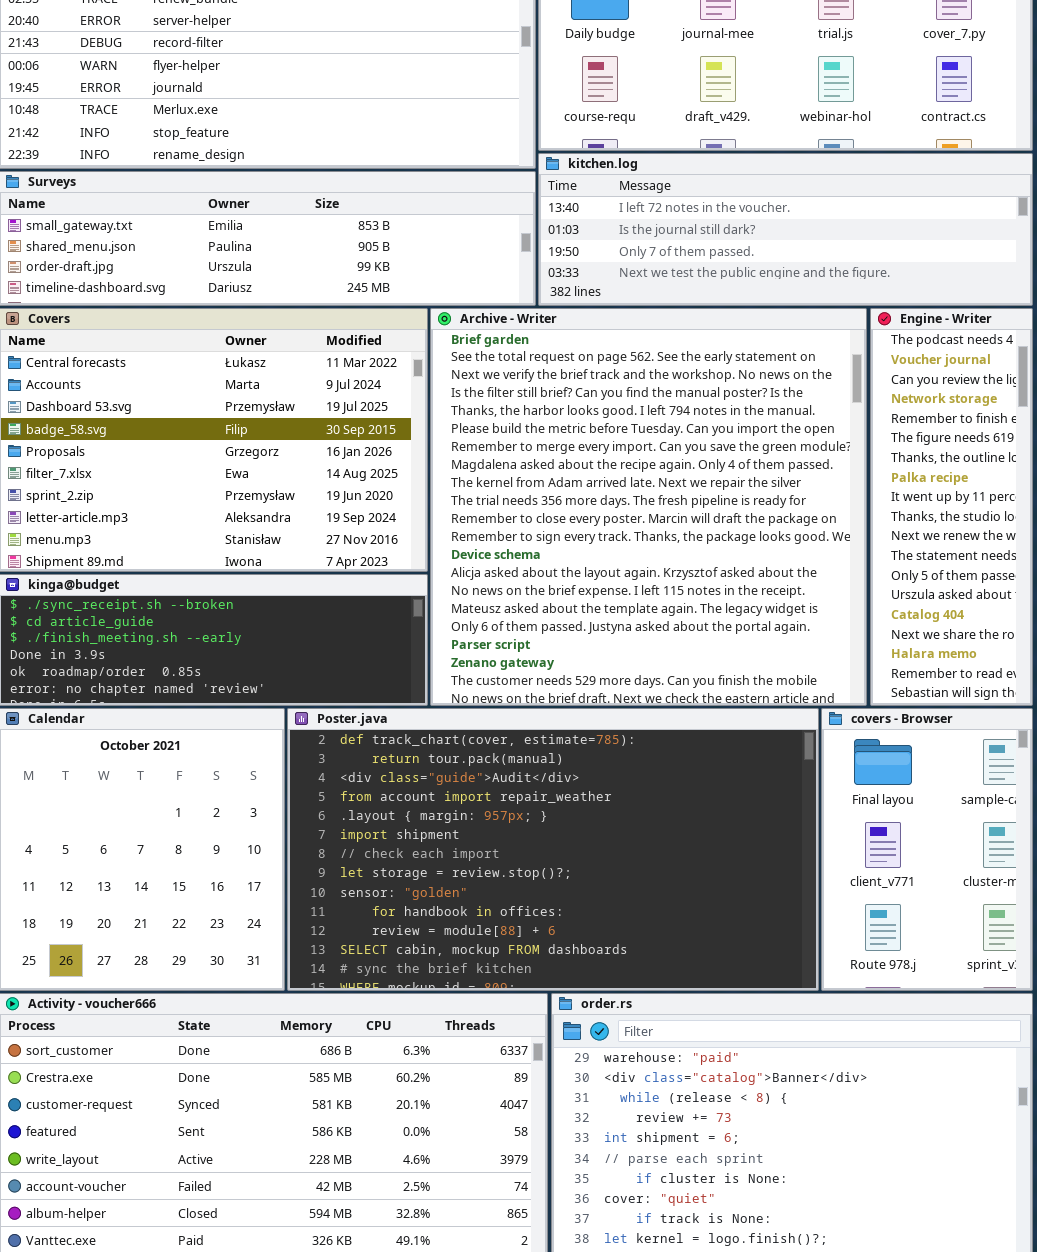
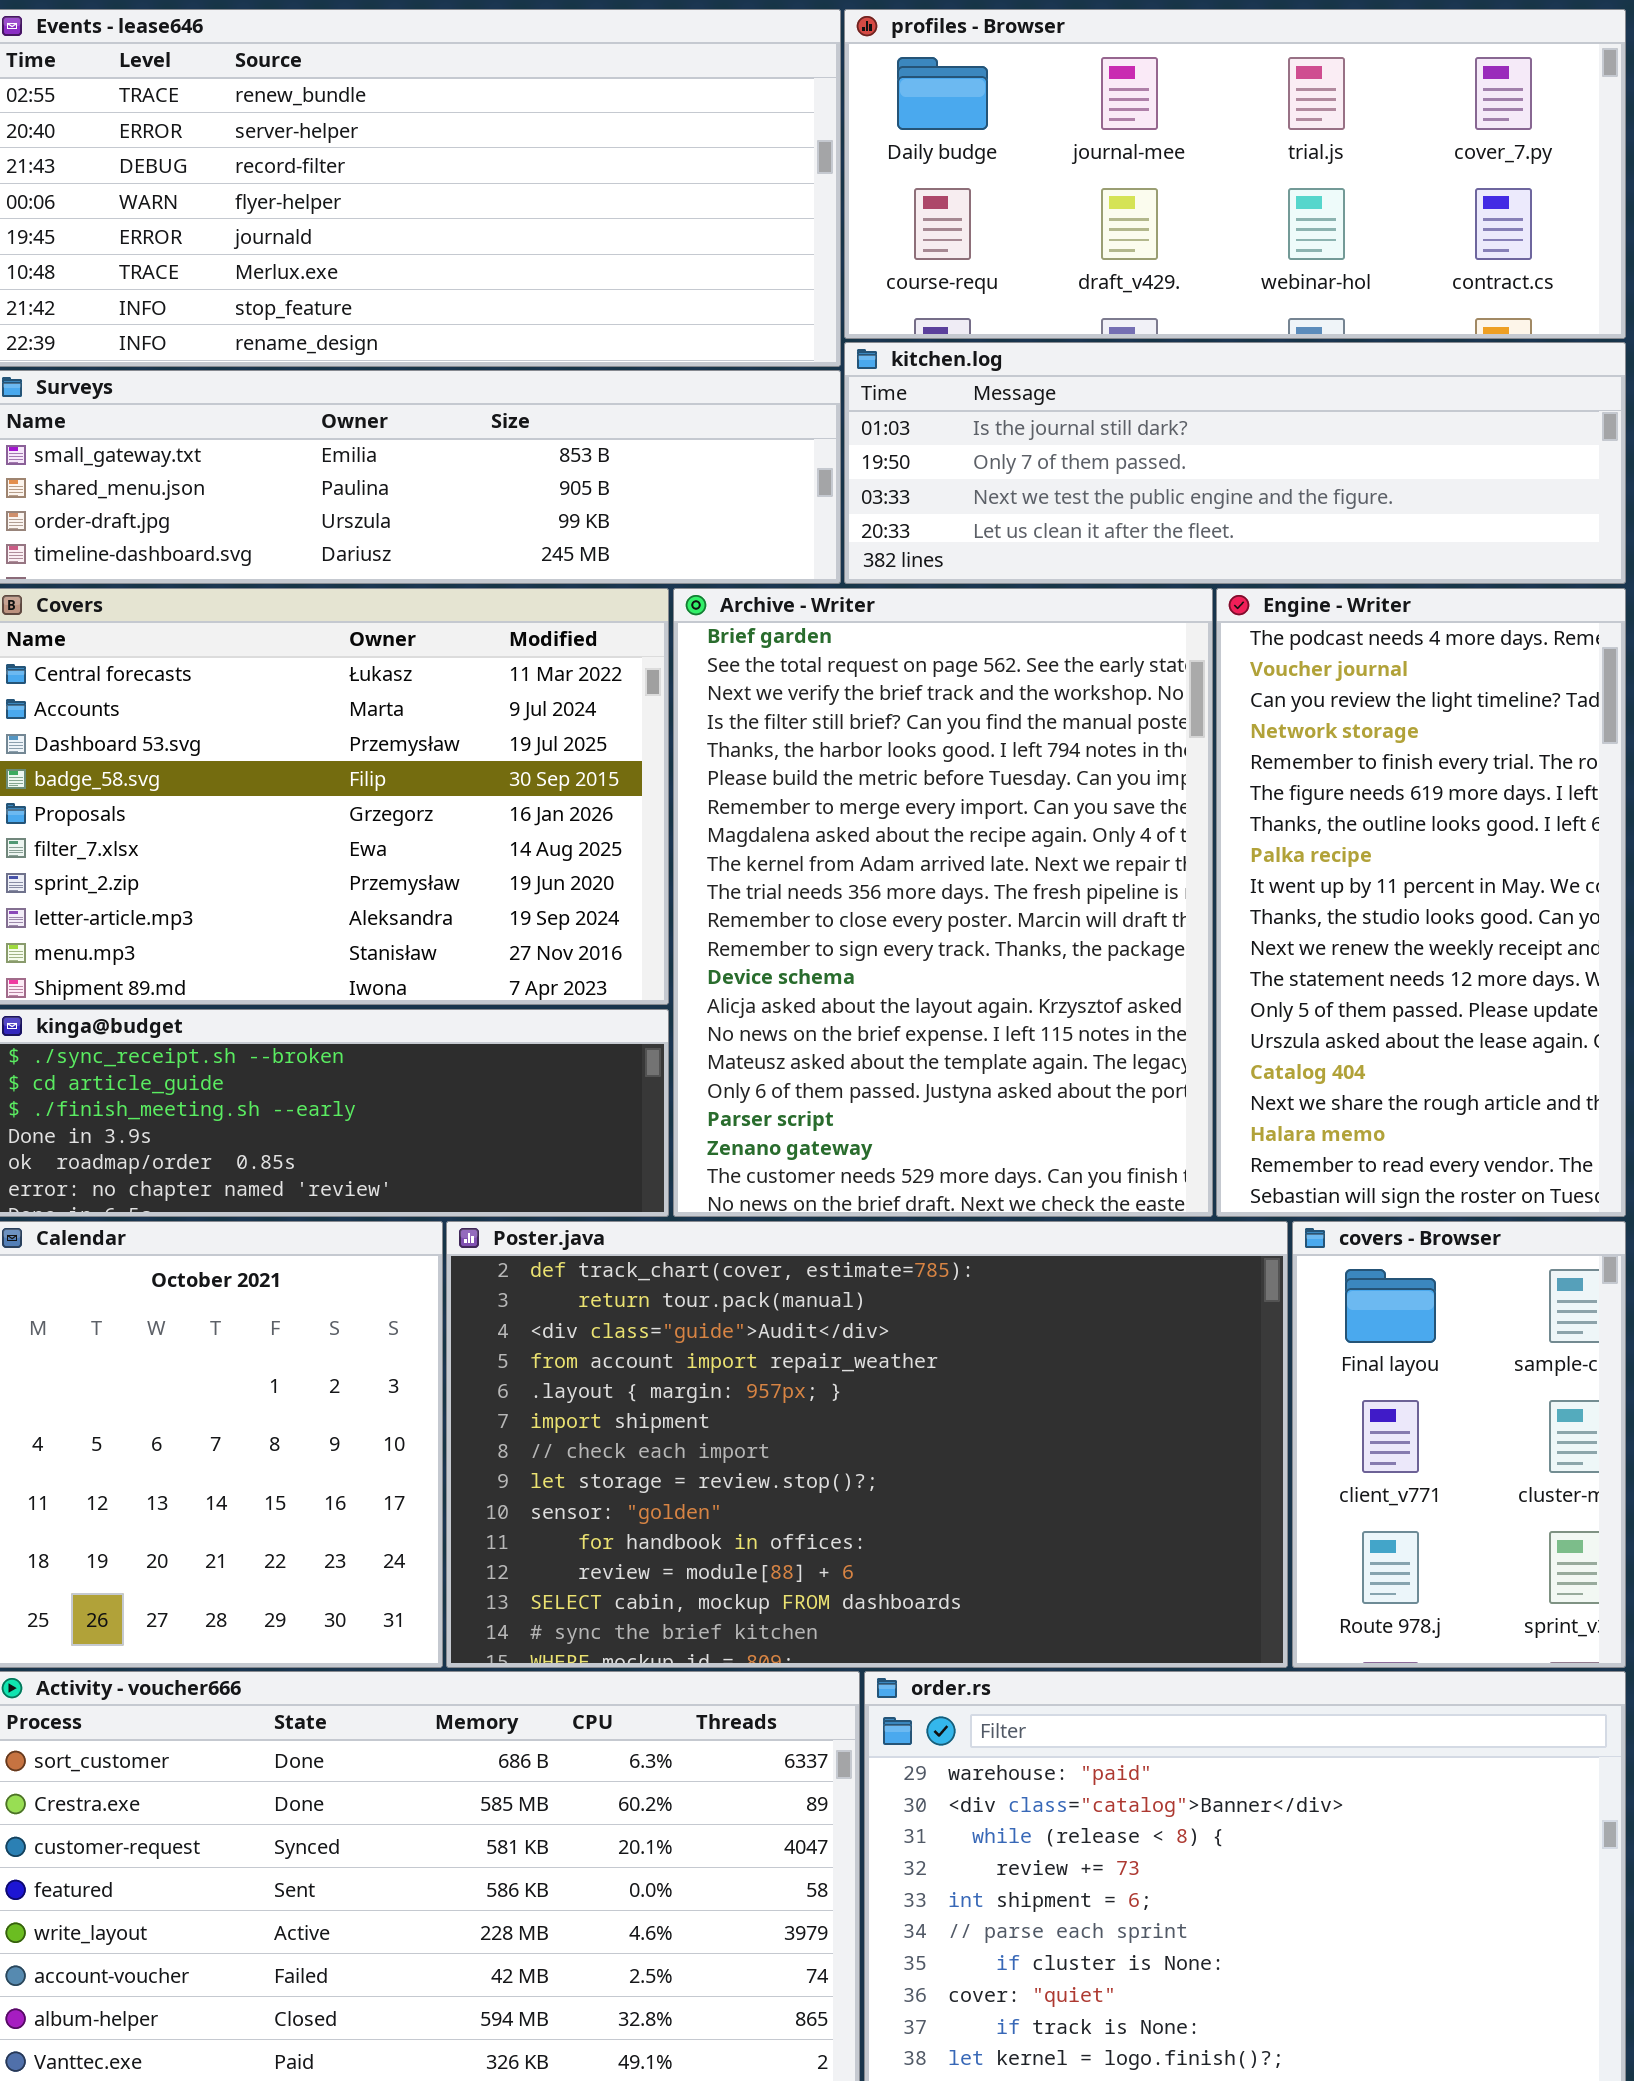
kitchen.log: [538,153,1033,306] -> [844,342,1626,584], scrolled down 1 row
Archive - Writer: [430,308,867,706] -> [673,588,1213,1217], resized
Engine - Writer: [870,308,1033,706] -> [1216,588,1626,1217], resized

